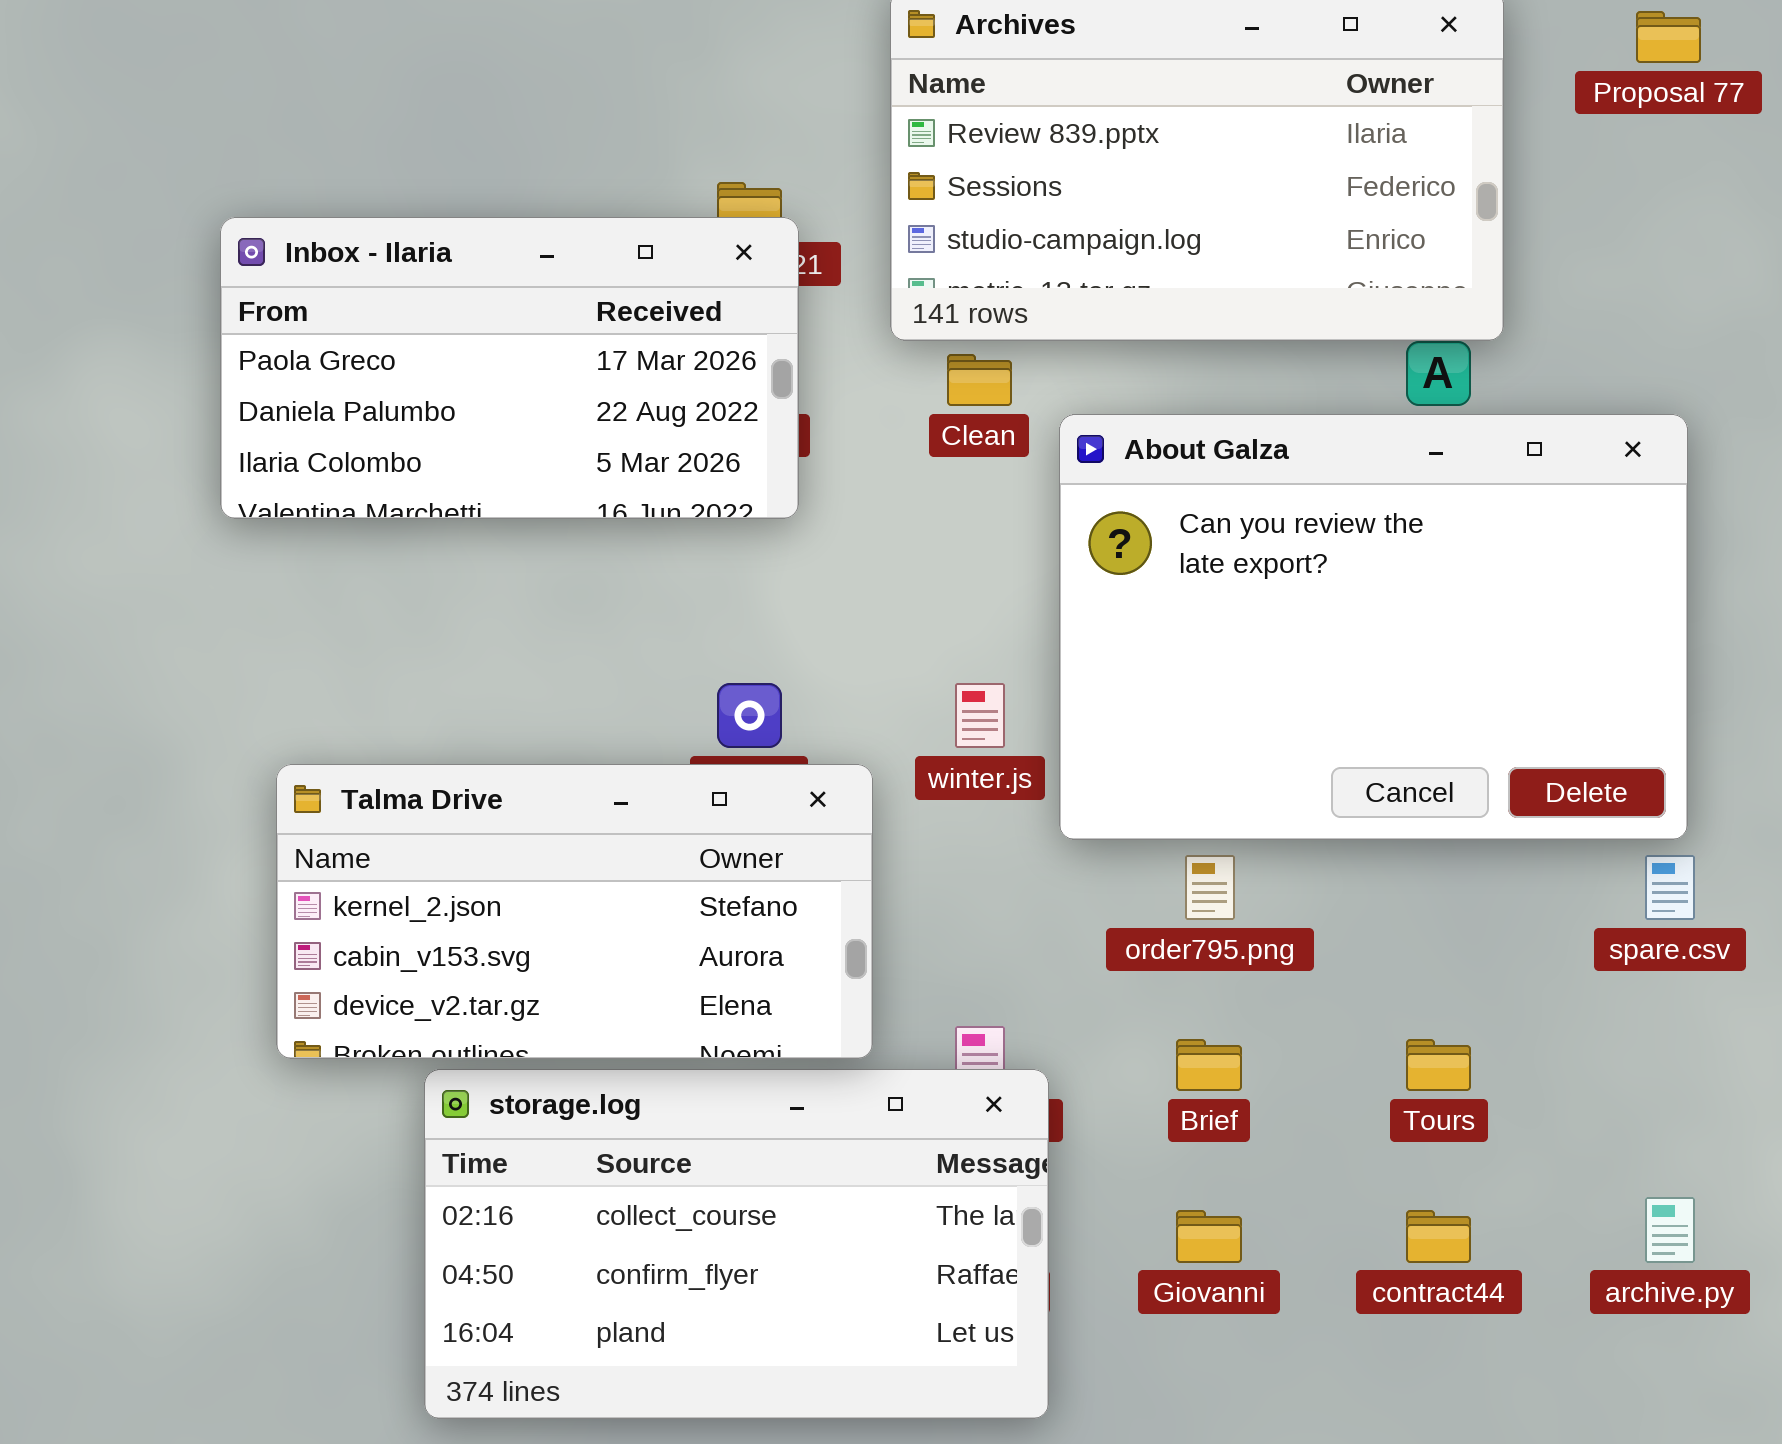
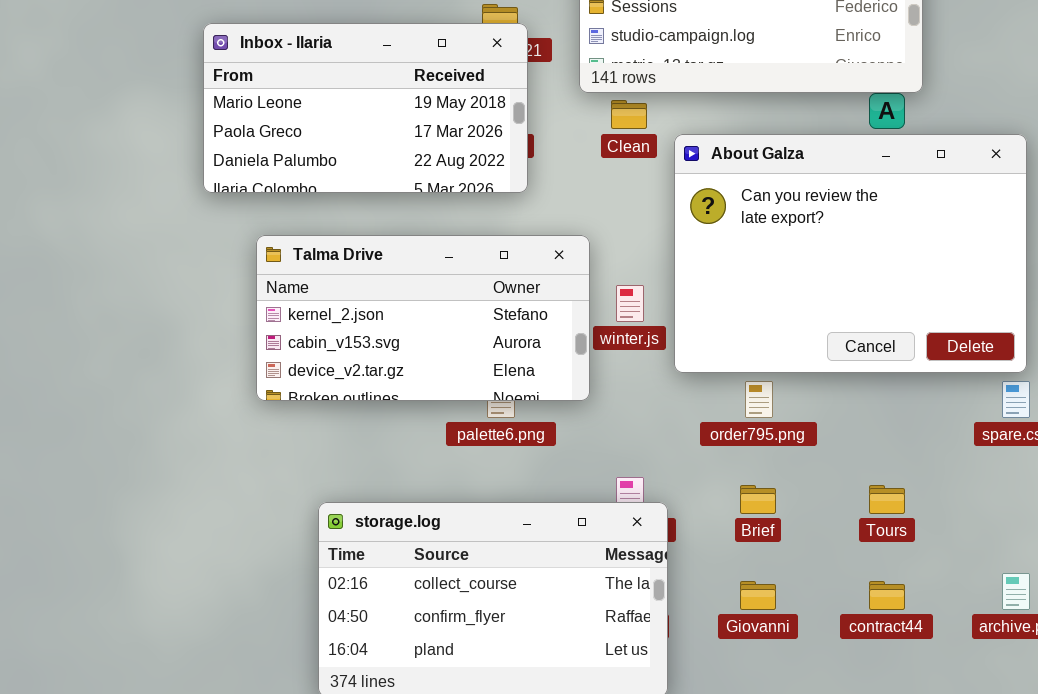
Inbox - Ilaria: [220,217,799,519] -> [203,23,528,193], scrolled up 1 row
Talma Drive: [276,764,873,1059] -> [256,235,590,401], moved

